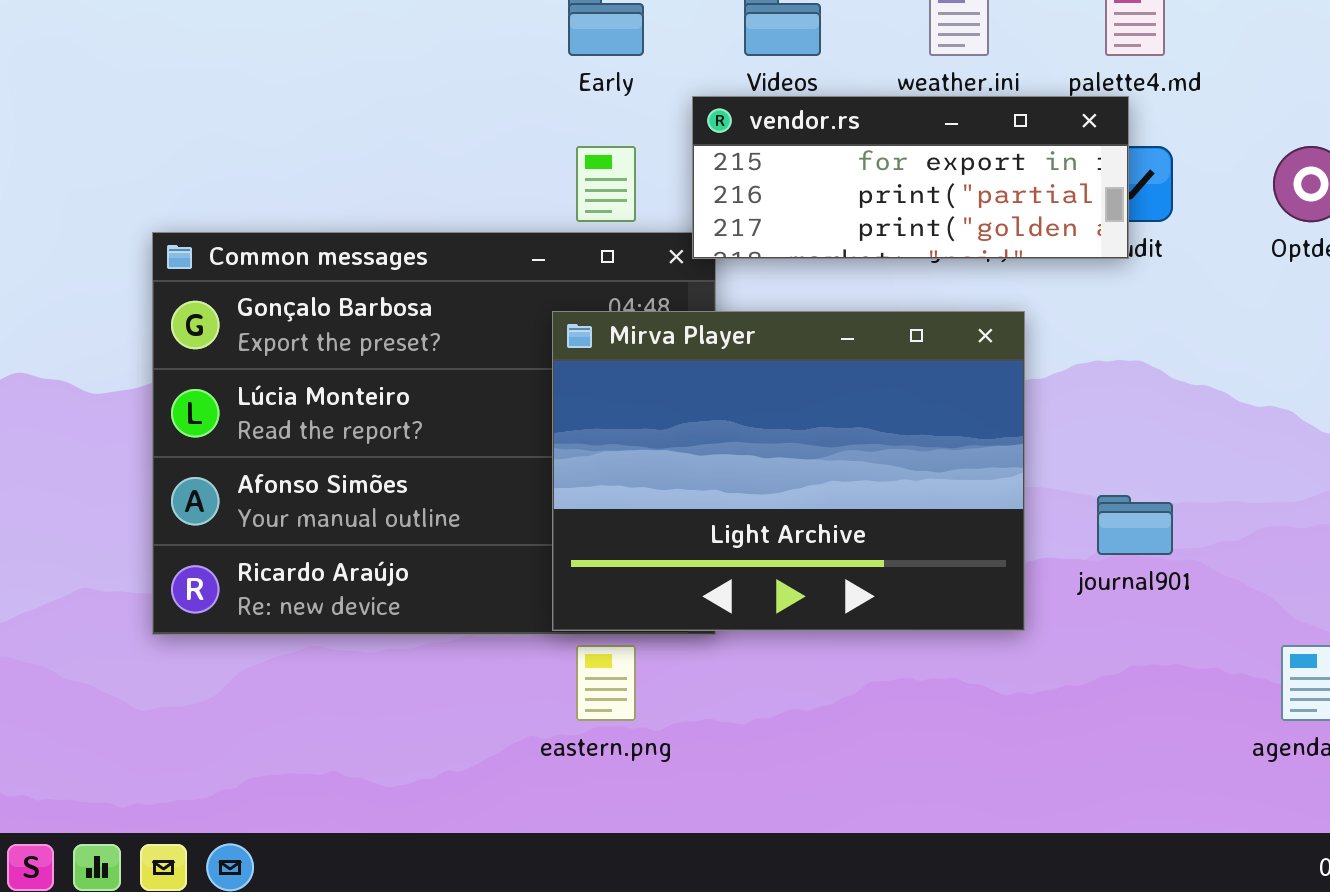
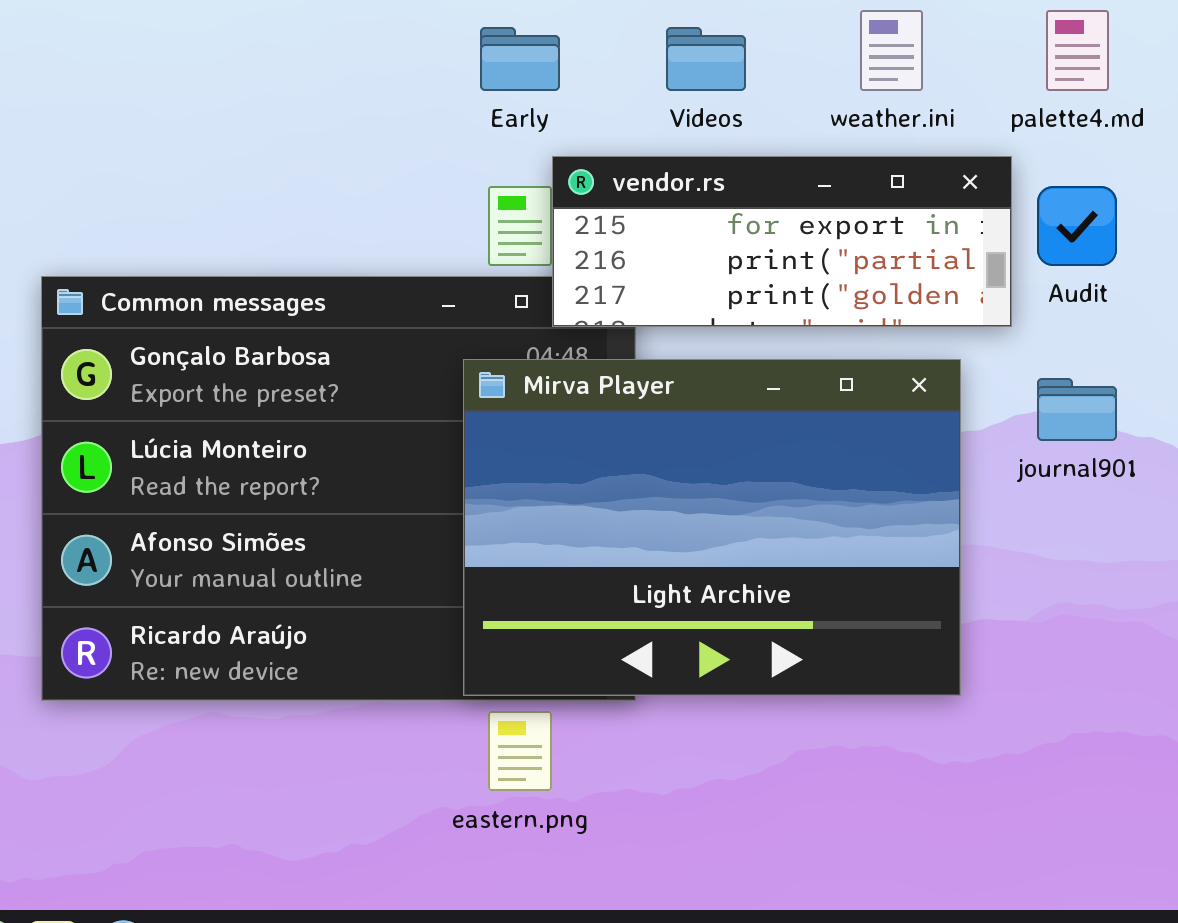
vendor.rs: [692,96,1129,259] -> [552,156,1012,327], moved
journal901: [1097,495,1173,555] -> [1037,378,1117,441], moved

